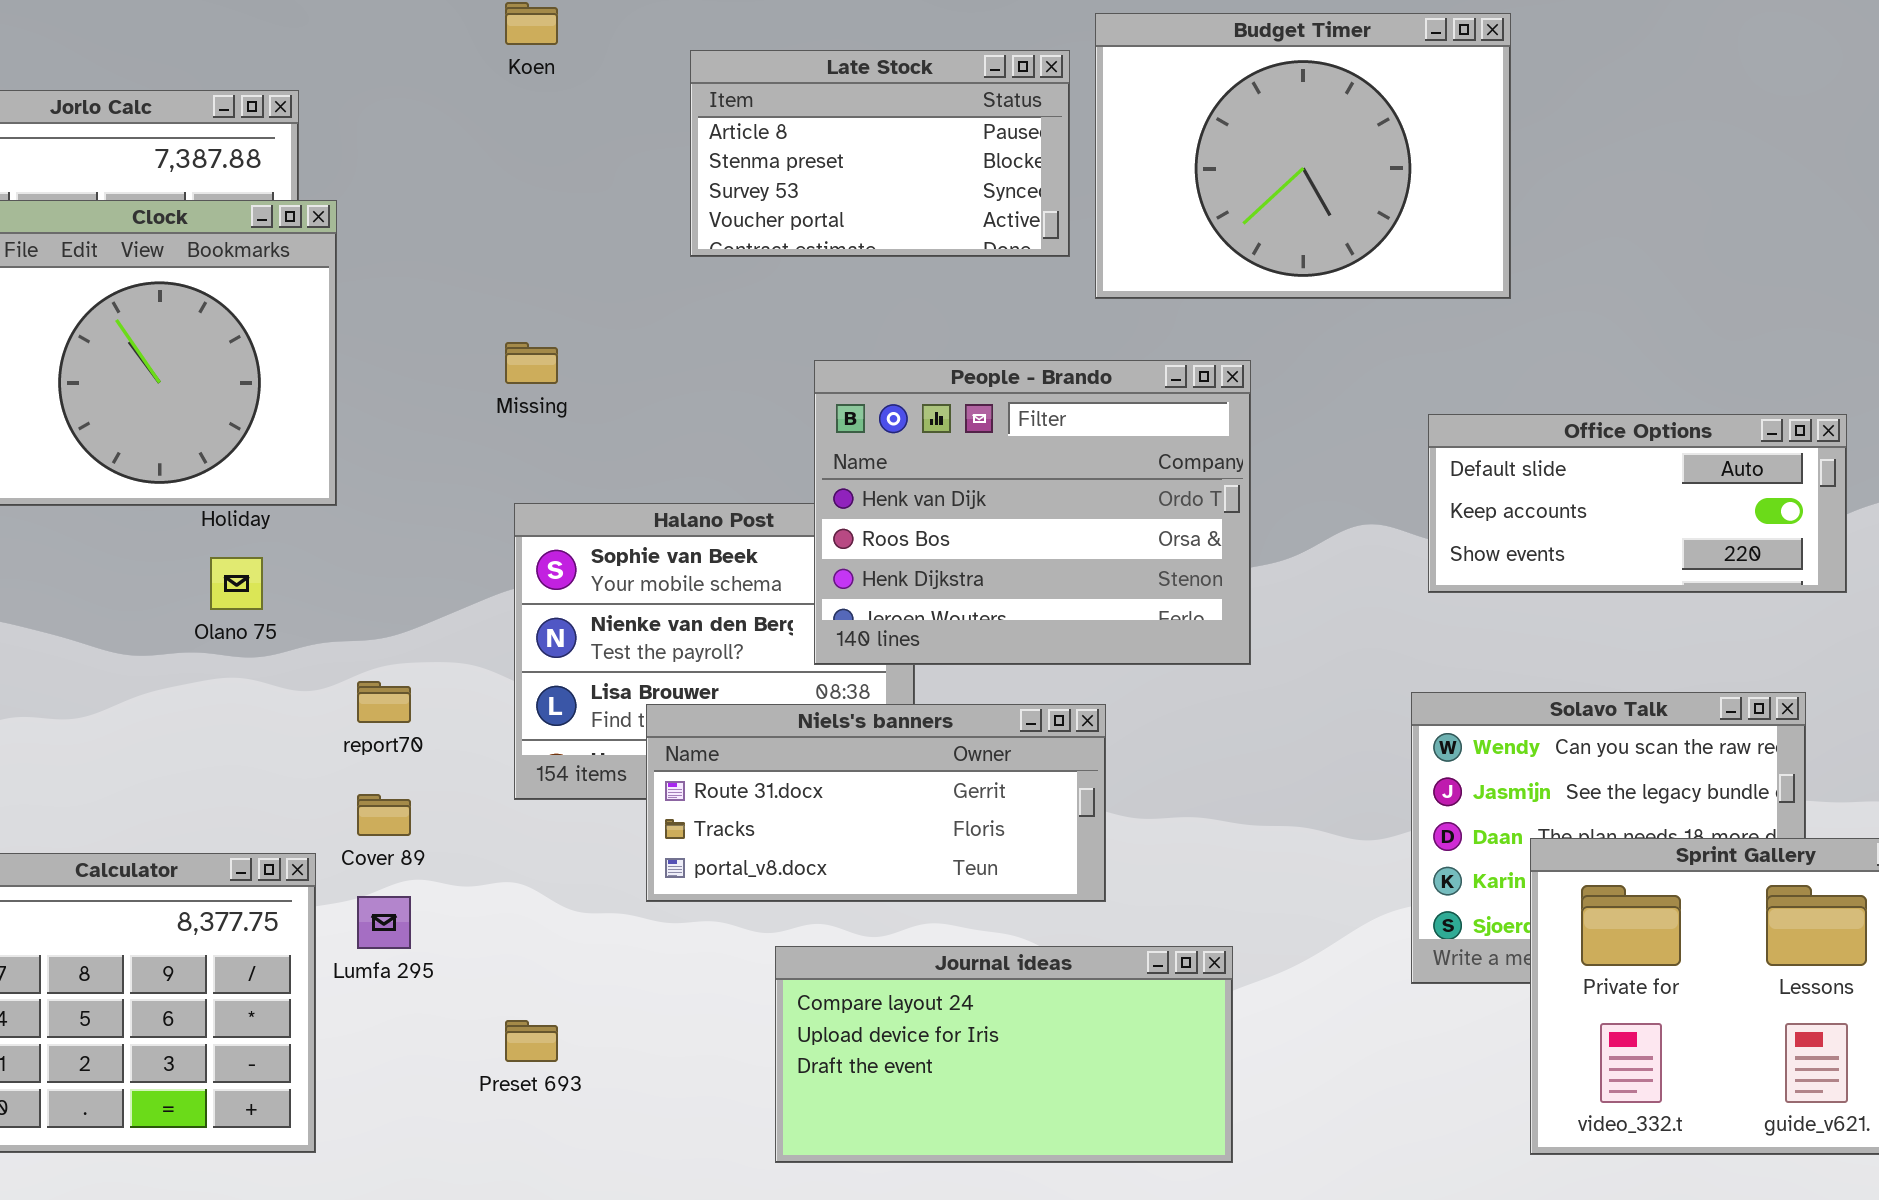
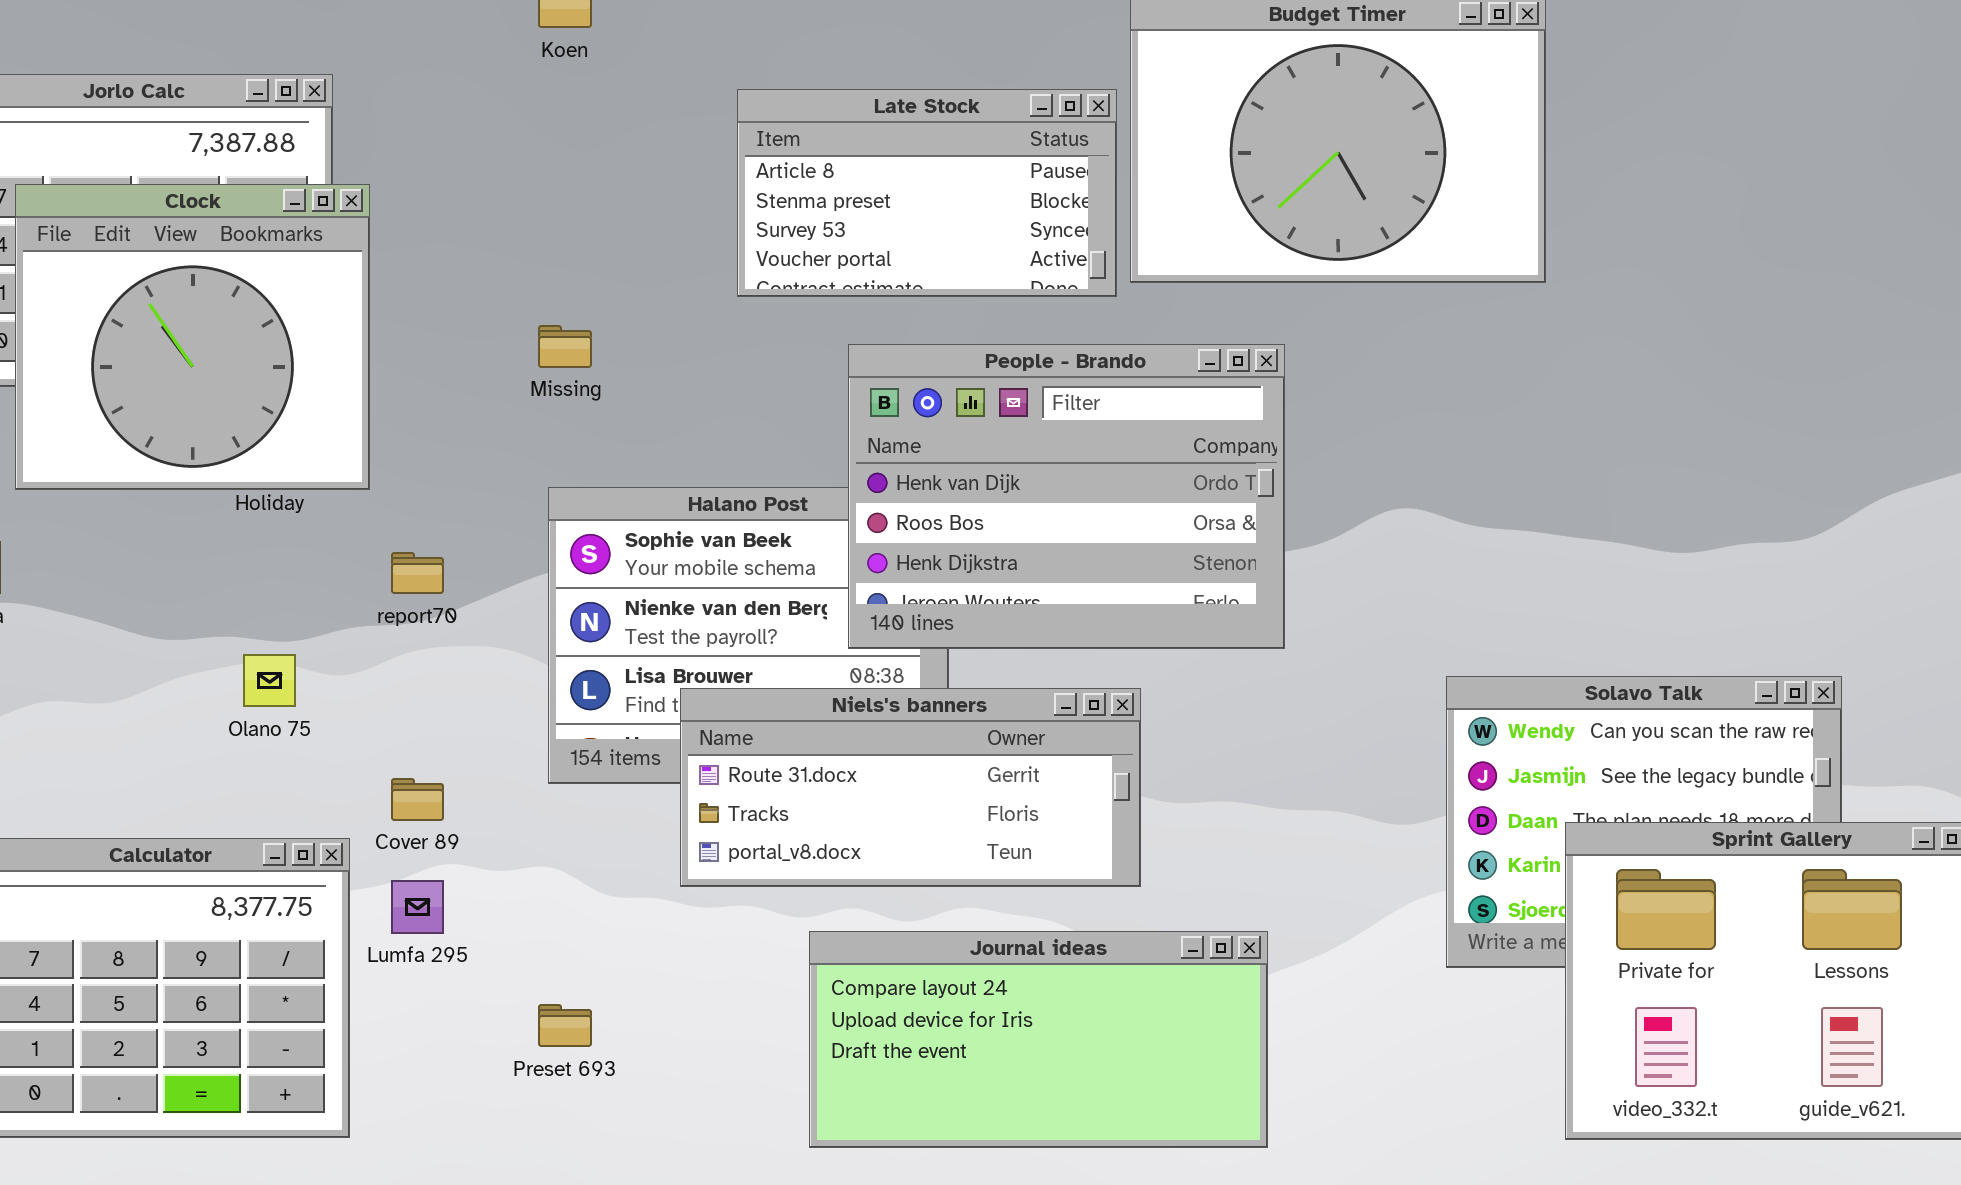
Late Stock: [690,50,1070,257] -> [737,89,1117,297], moved
Office Options: [1428,414,1847,593] -> none, closed
Olano 75: [210,557,263,610] -> [243,654,296,707], moved
report70: [357,681,411,723] -> [391,552,444,594], moved

